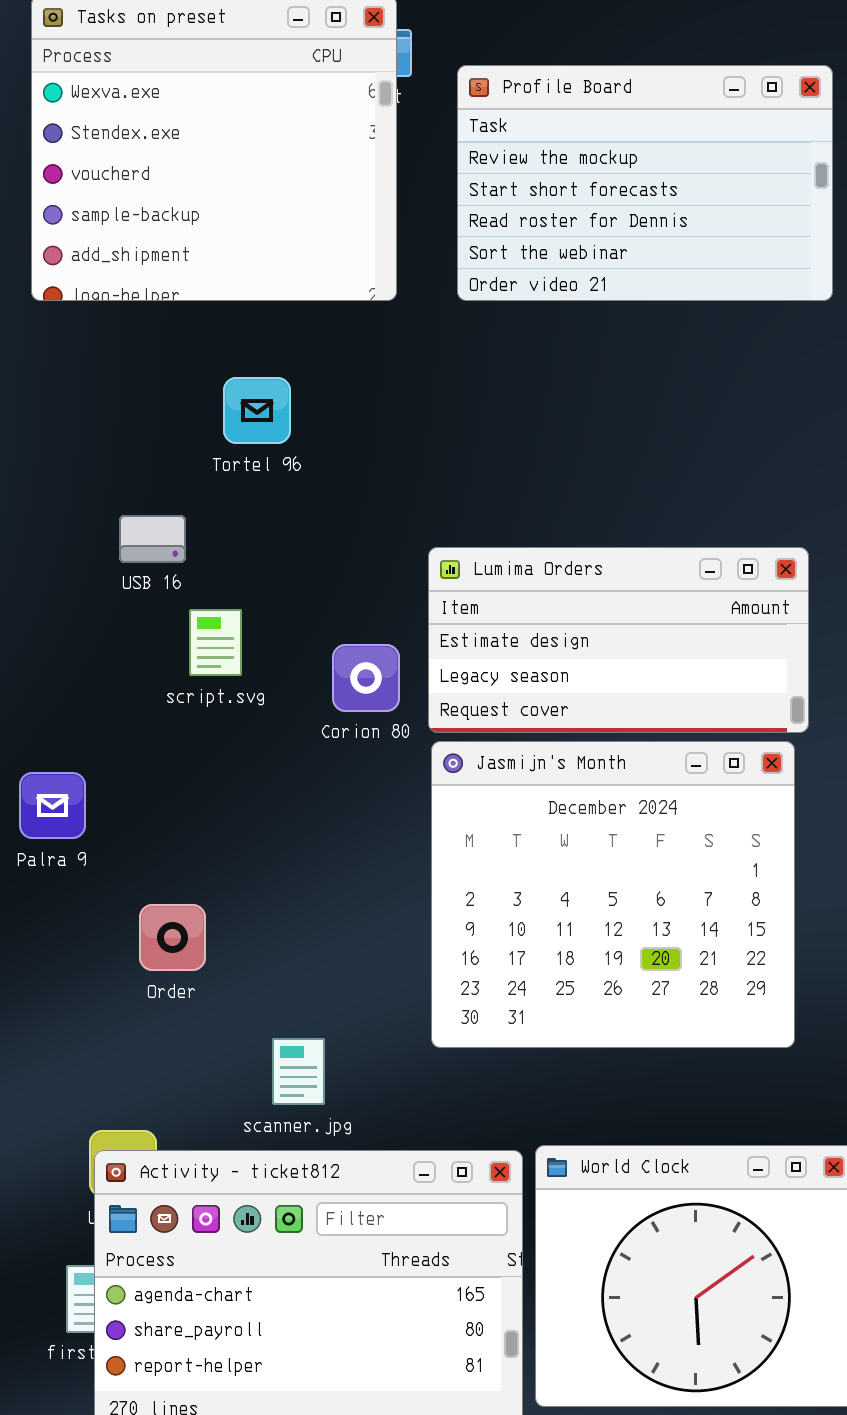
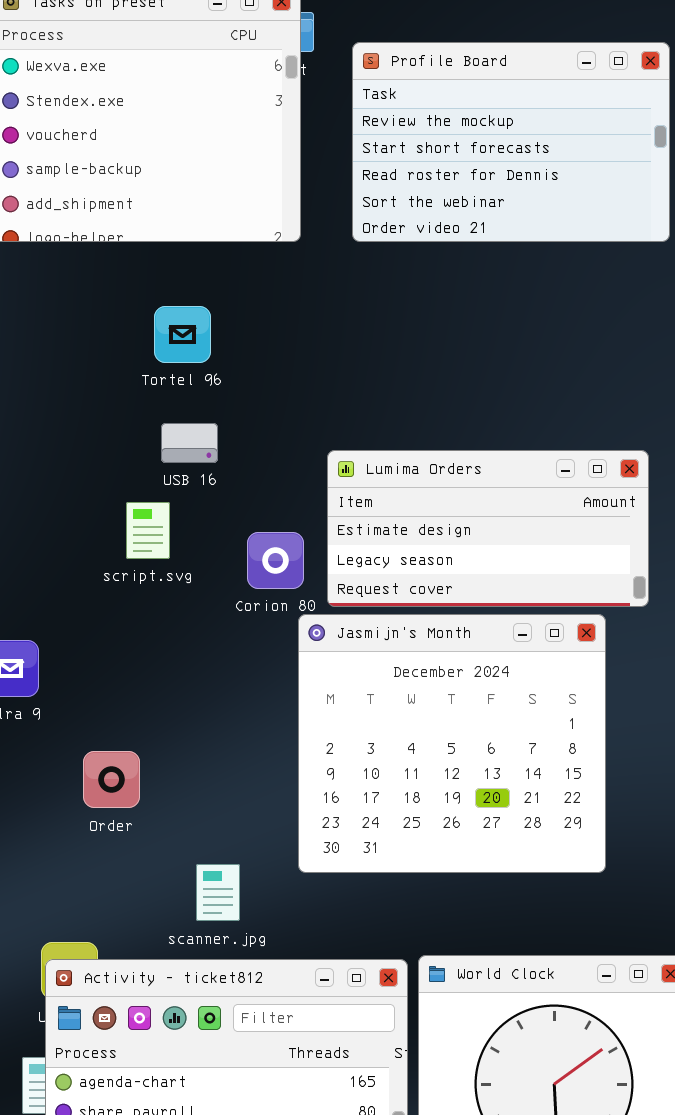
USB 16: [119,515,186,563] -> [161,423,218,463], moved
Jasmijn's Month: [431,741,795,1048] -> [298,614,606,873], moved

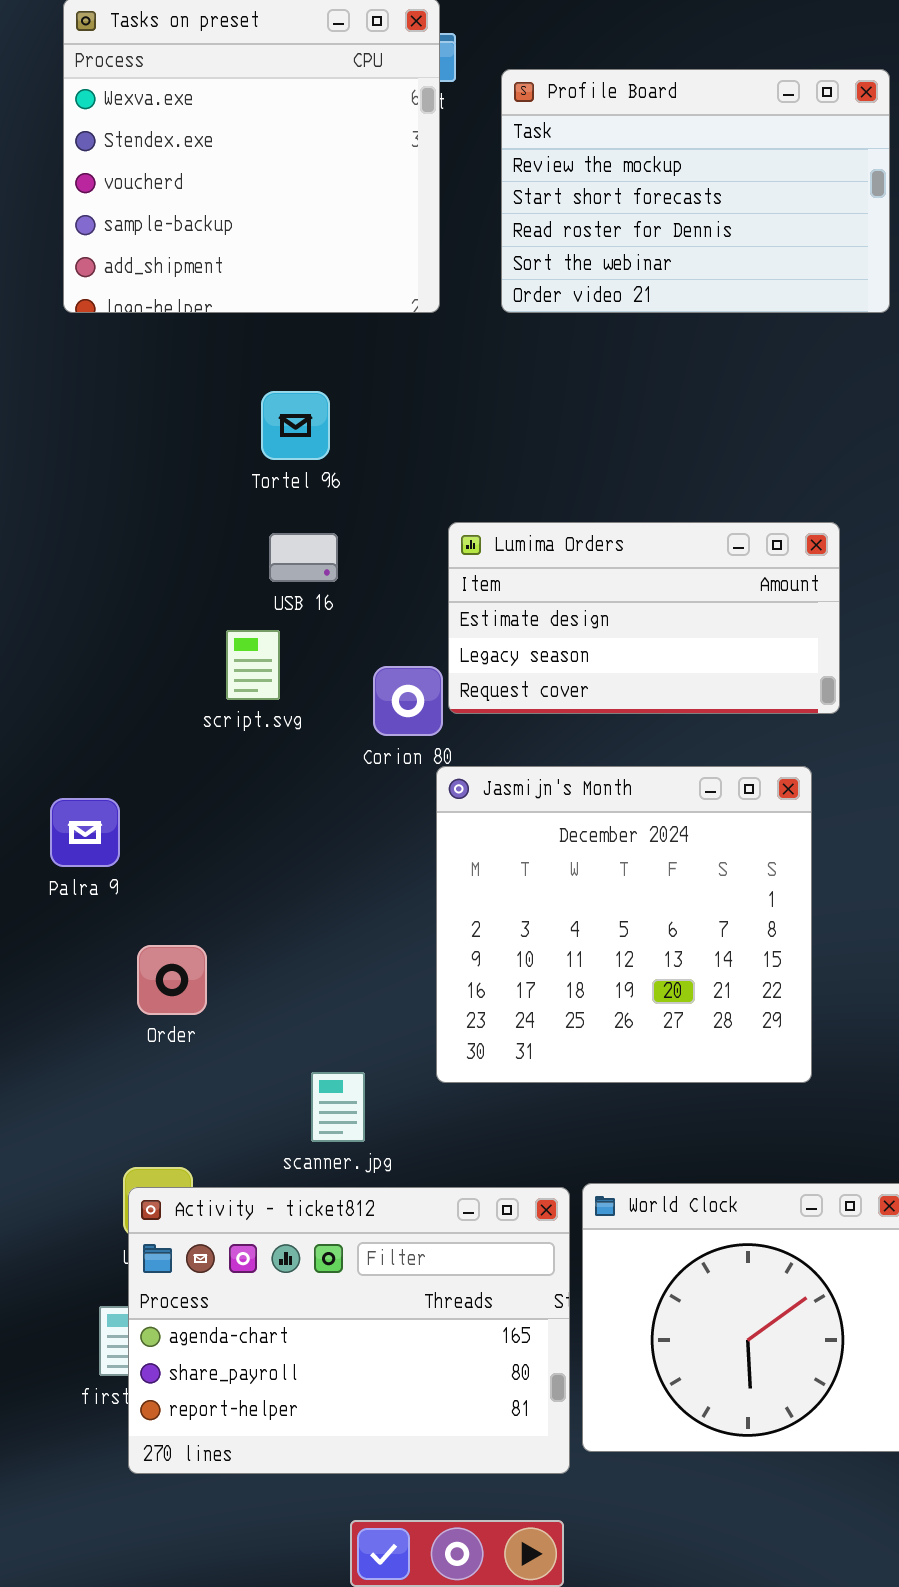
Lumima Orders: [327,450,649,607] -> [448,522,840,714], moved
Order: [83,751,140,808] -> [137,945,207,1015], moved

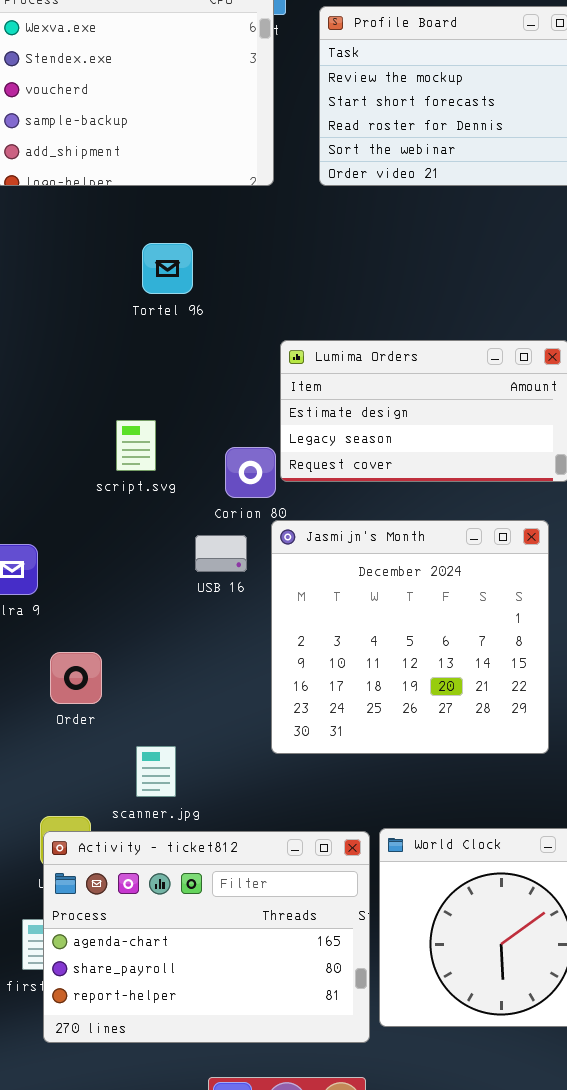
USB 16: [269,533,338,582] -> [195,535,247,572], moved
scanner.jpg: [311,1072,365,1142] -> [136,746,176,797], moved

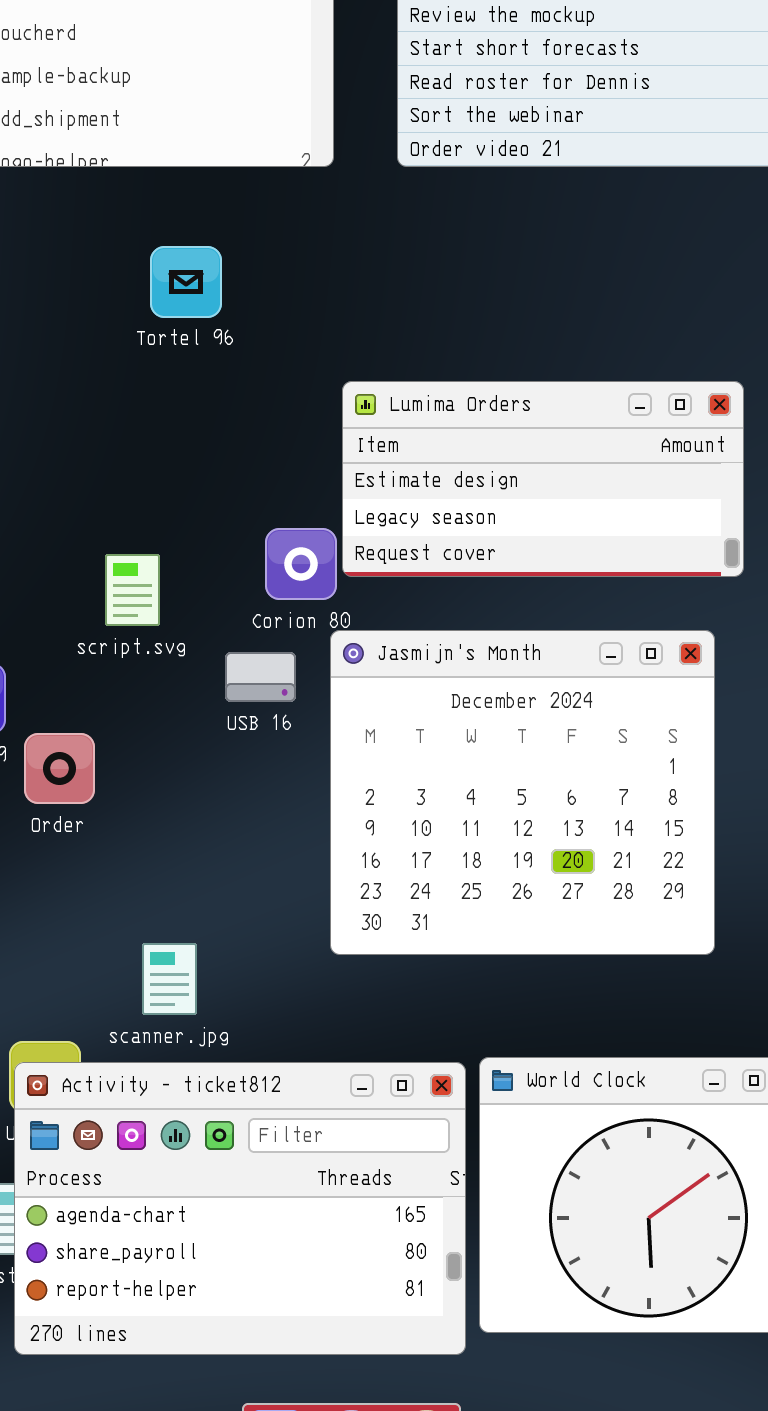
script.svg: [116,420,156,471] -> [105,554,160,626], moved
Order: [50,652,102,704] -> [24,733,95,804], moved

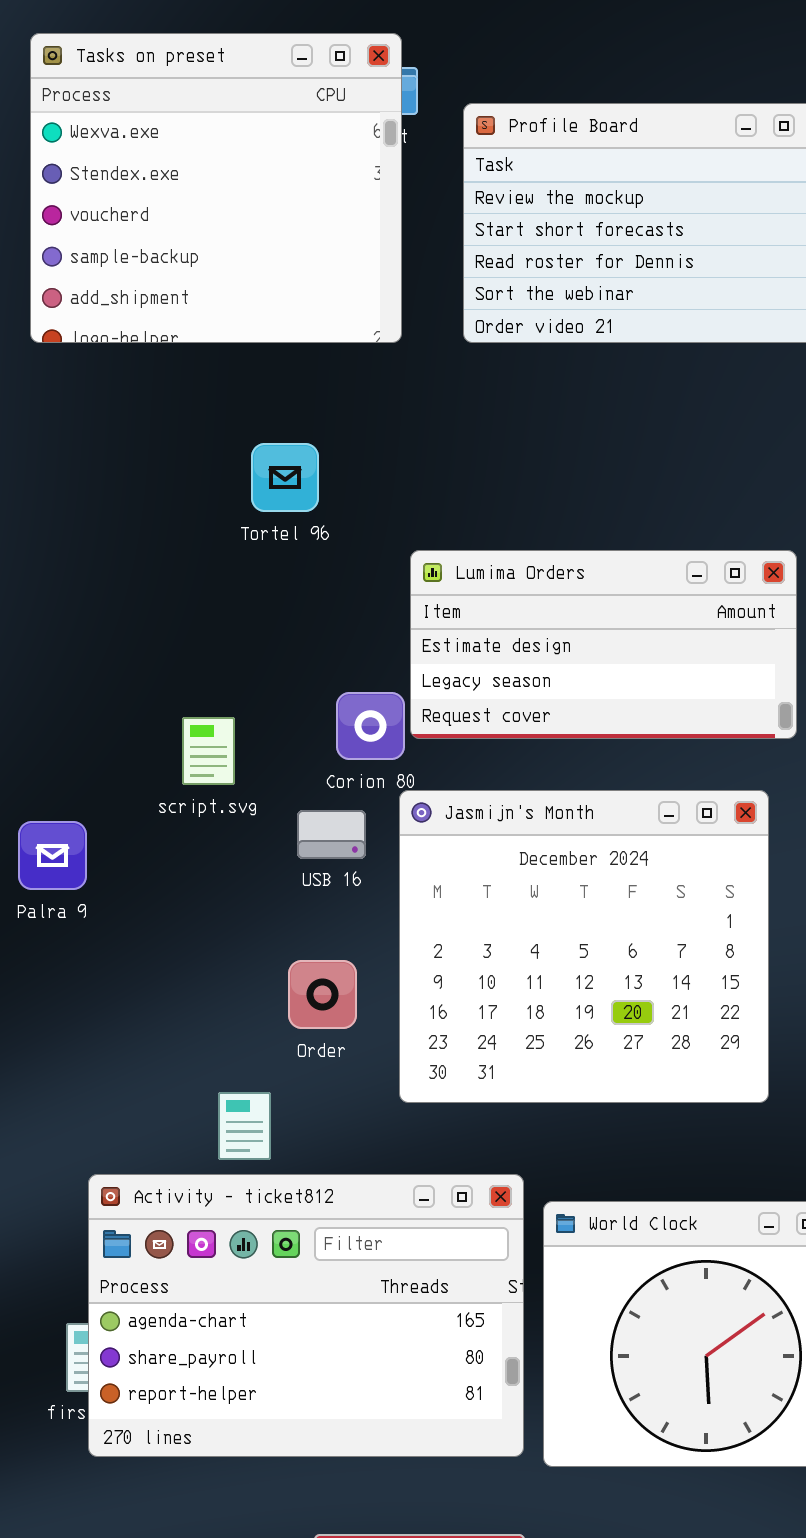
Tortel 96: [150,246,222,318] -> [251,443,319,512], moved
Order: [24,733,95,804] -> [288,960,357,1029], moved
Activity - ticket812: [14,1062,466,1355] -> [88,1174,524,1457], moved

